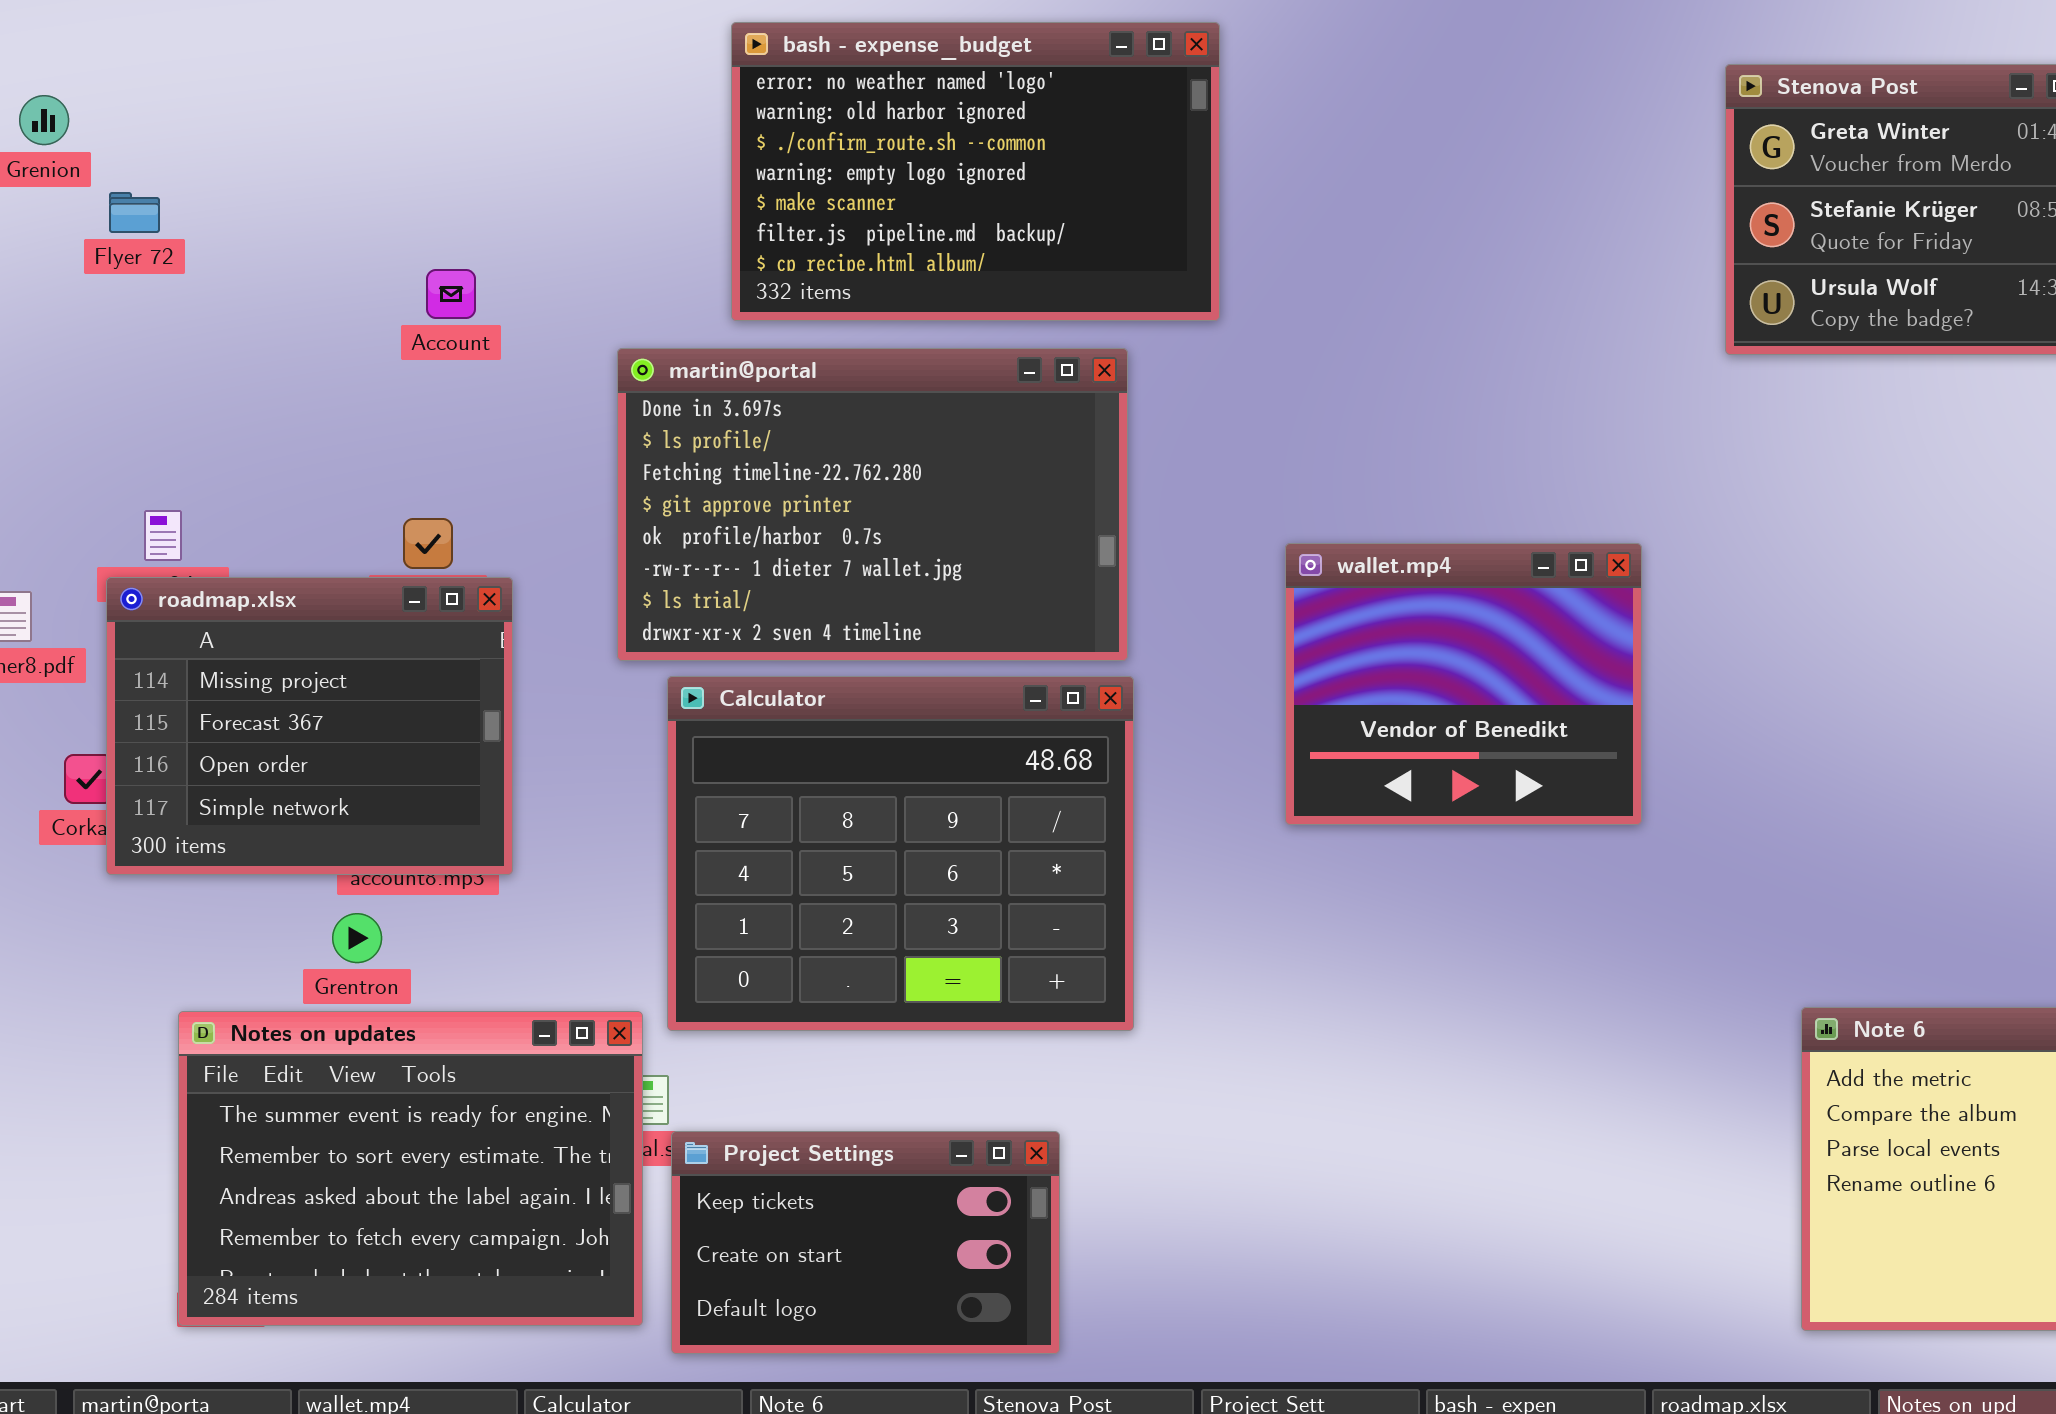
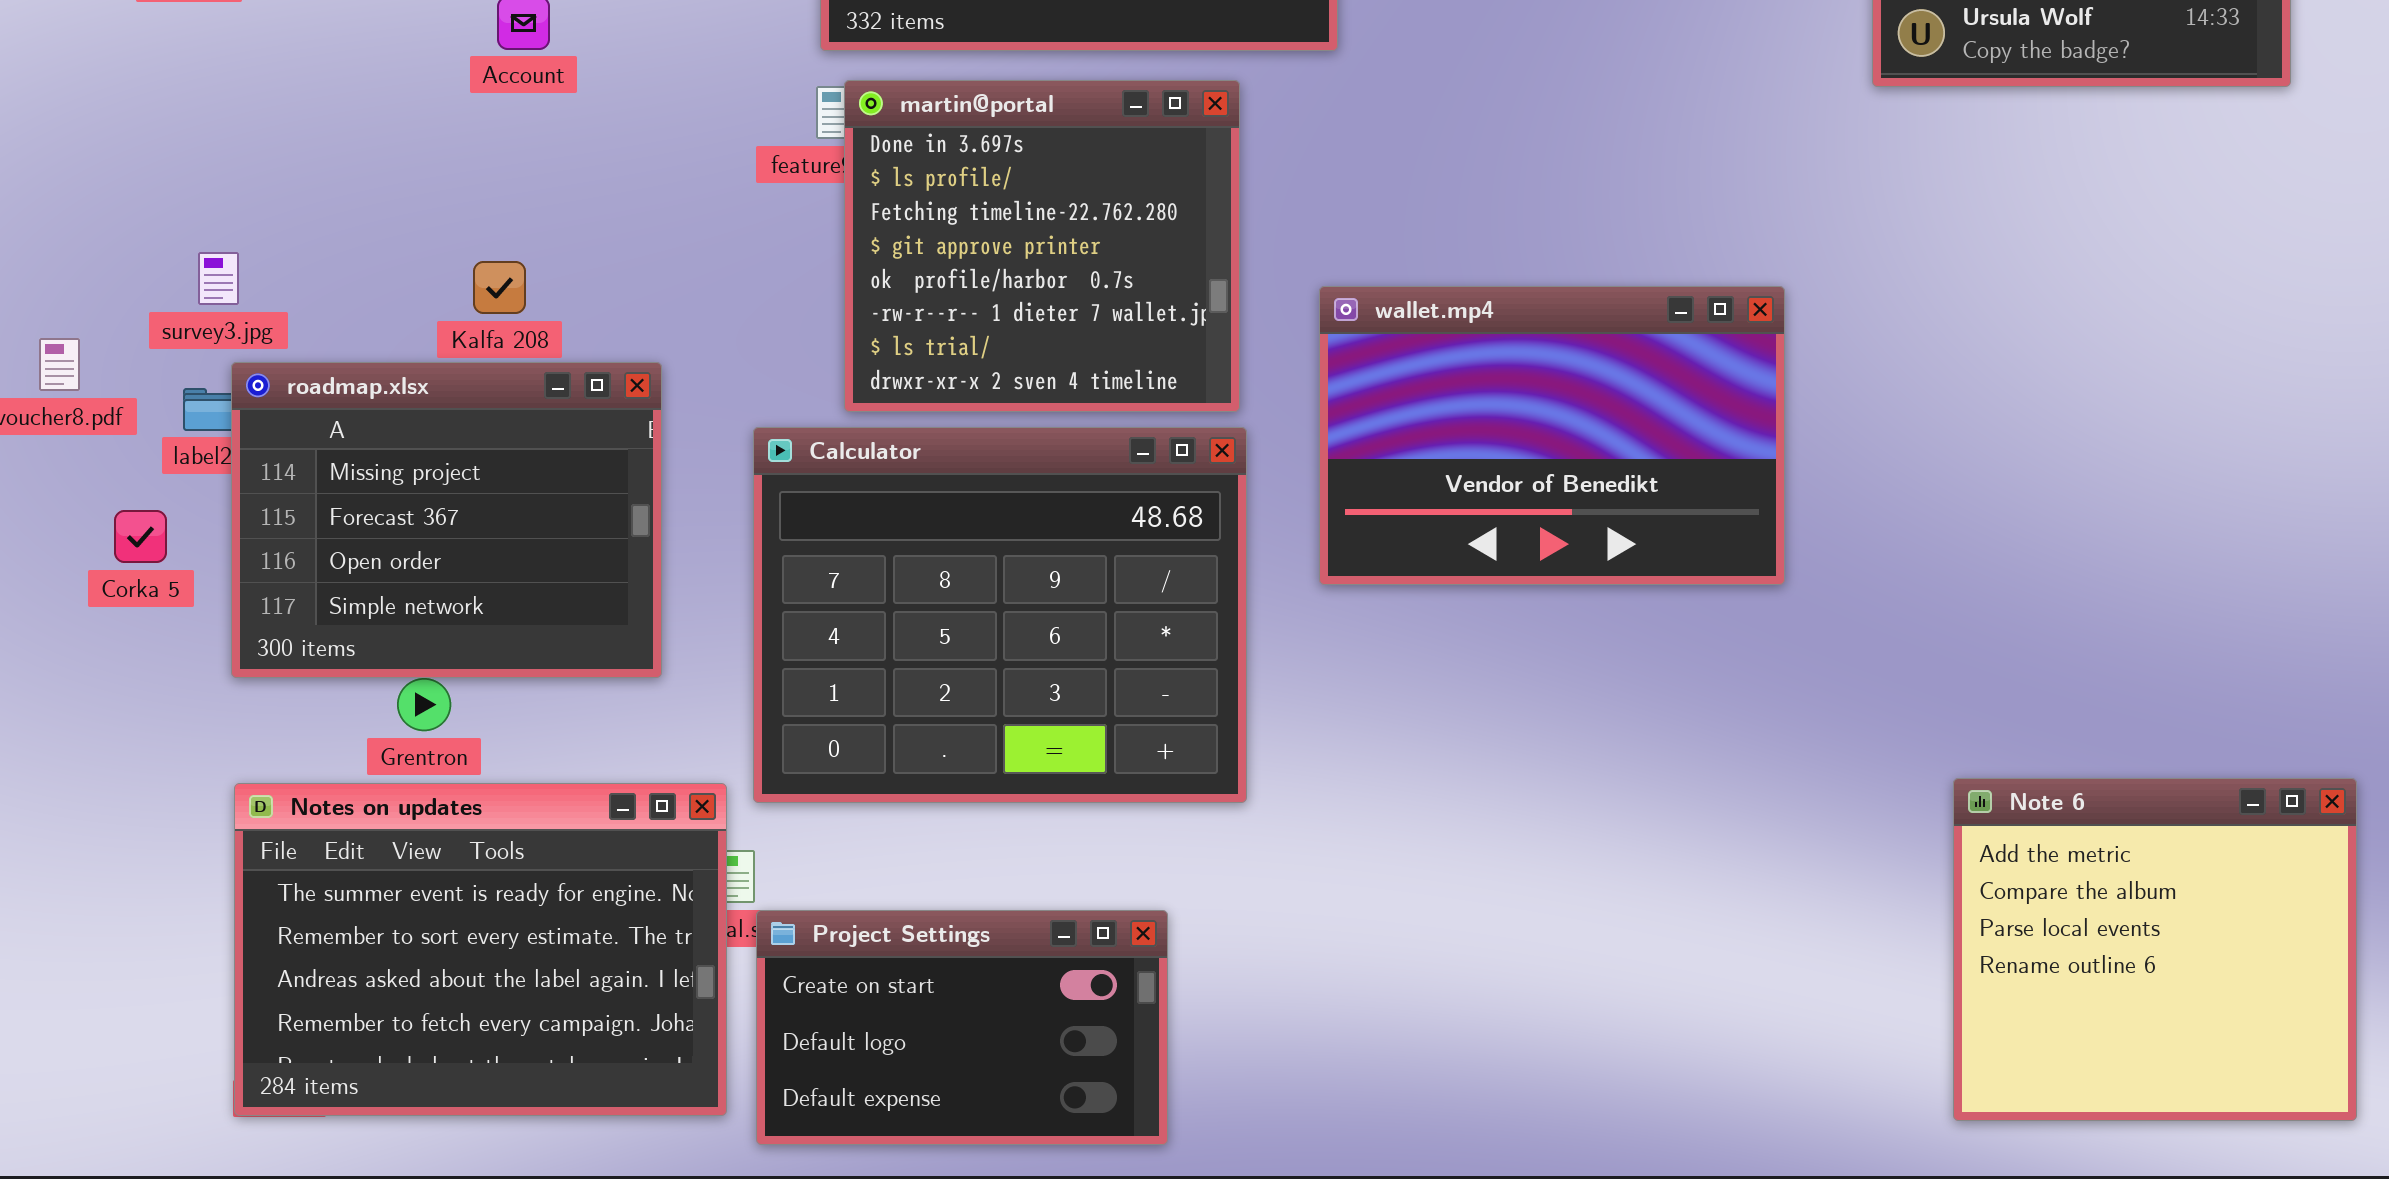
martin@portal: [617,348,1128,661] -> [844,80,1240,412], resized
wallet.mp4: [1285,543,1642,825] -> [1319,286,1785,585], resized
roadmap.xlsx: [106,577,513,875] -> [231,362,662,678], moved
Project Settings: [671,1131,1060,1354] -> [756,910,1168,1145], scrolled down 1 row

